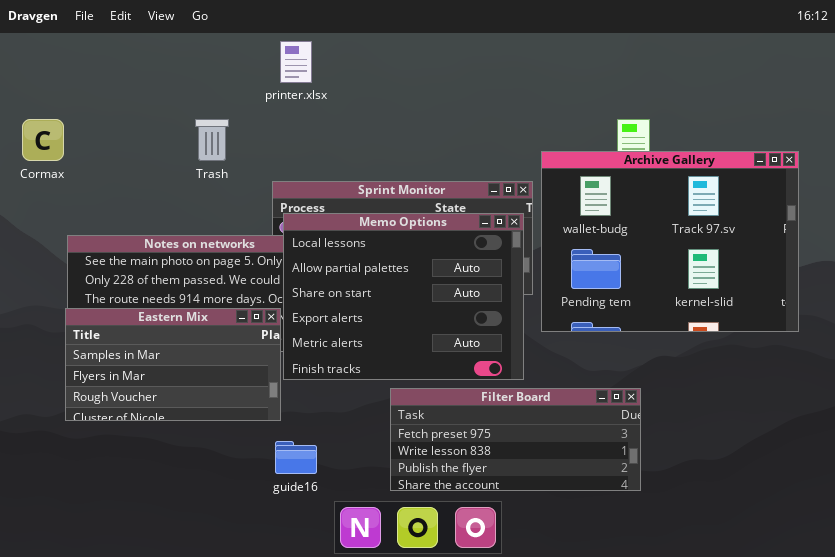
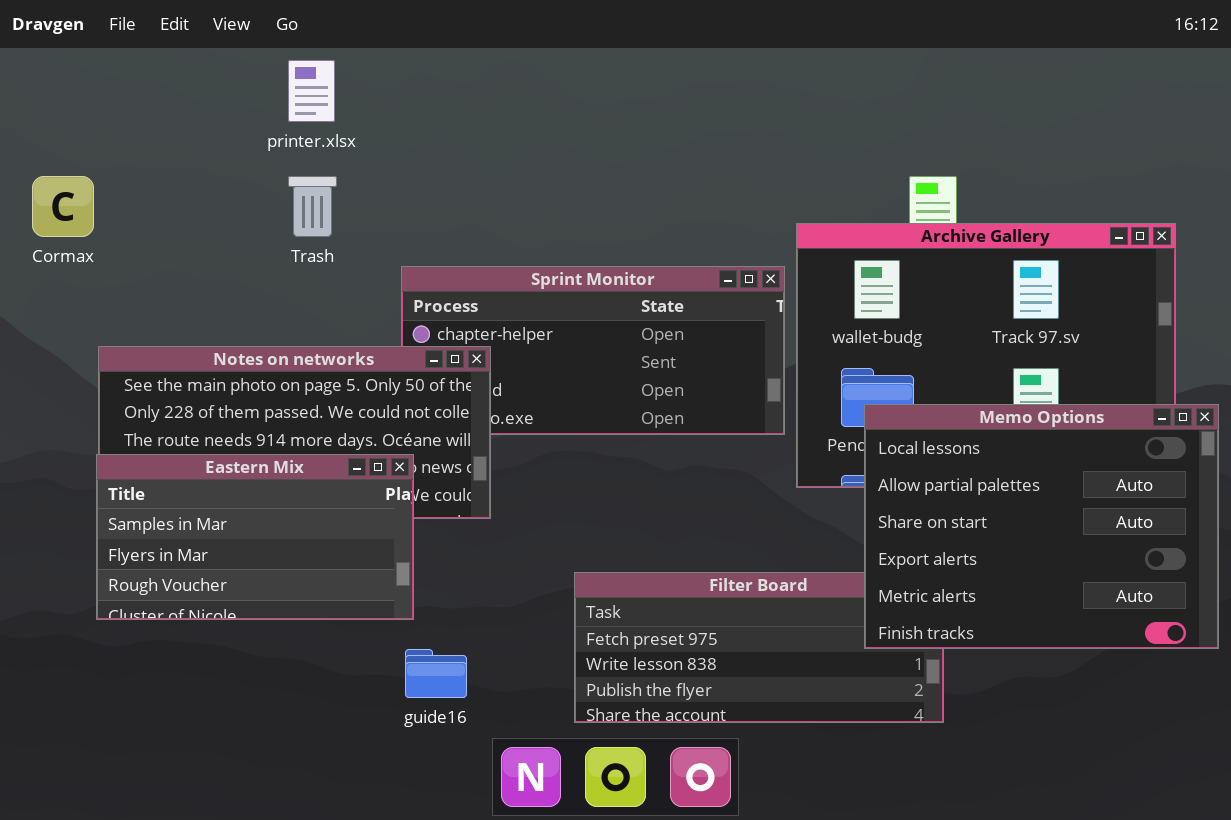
printer.xlsx: [280,41,312,83] -> [288,60,335,122], moved
Memo Options: [283,213,524,380] -> [864,404,1219,649], moved

